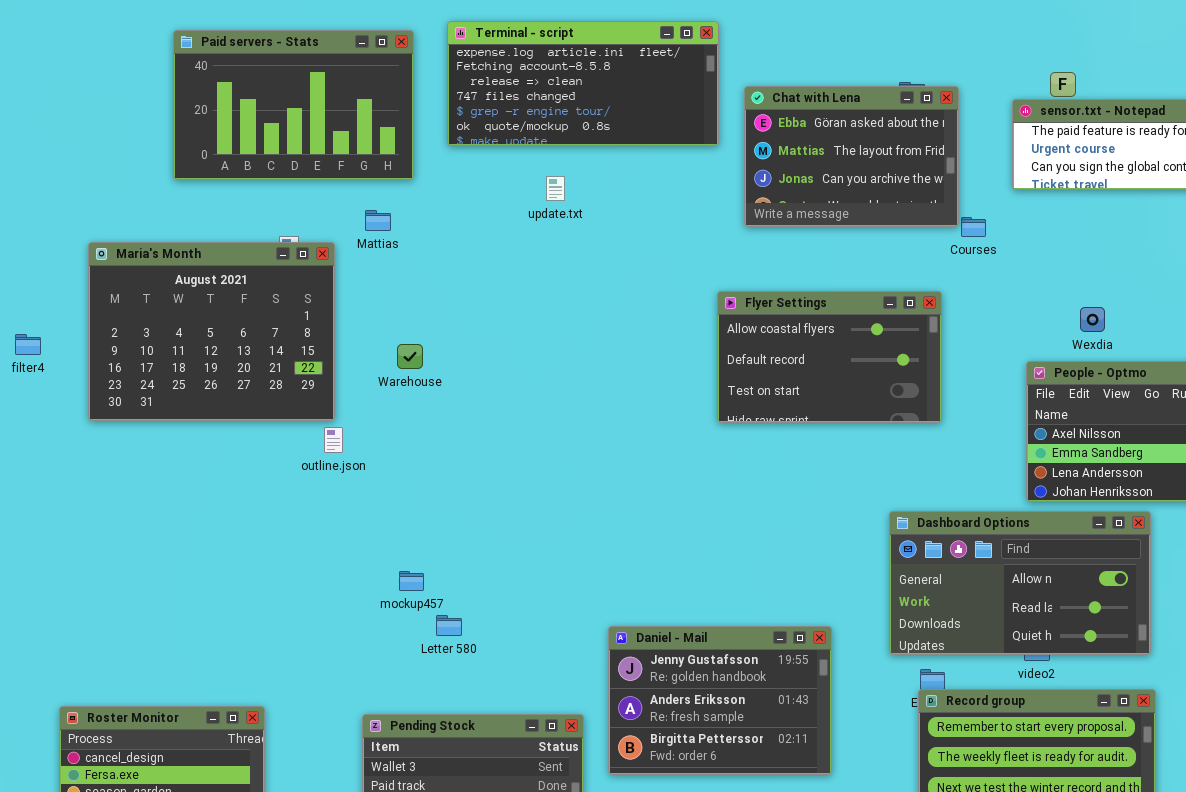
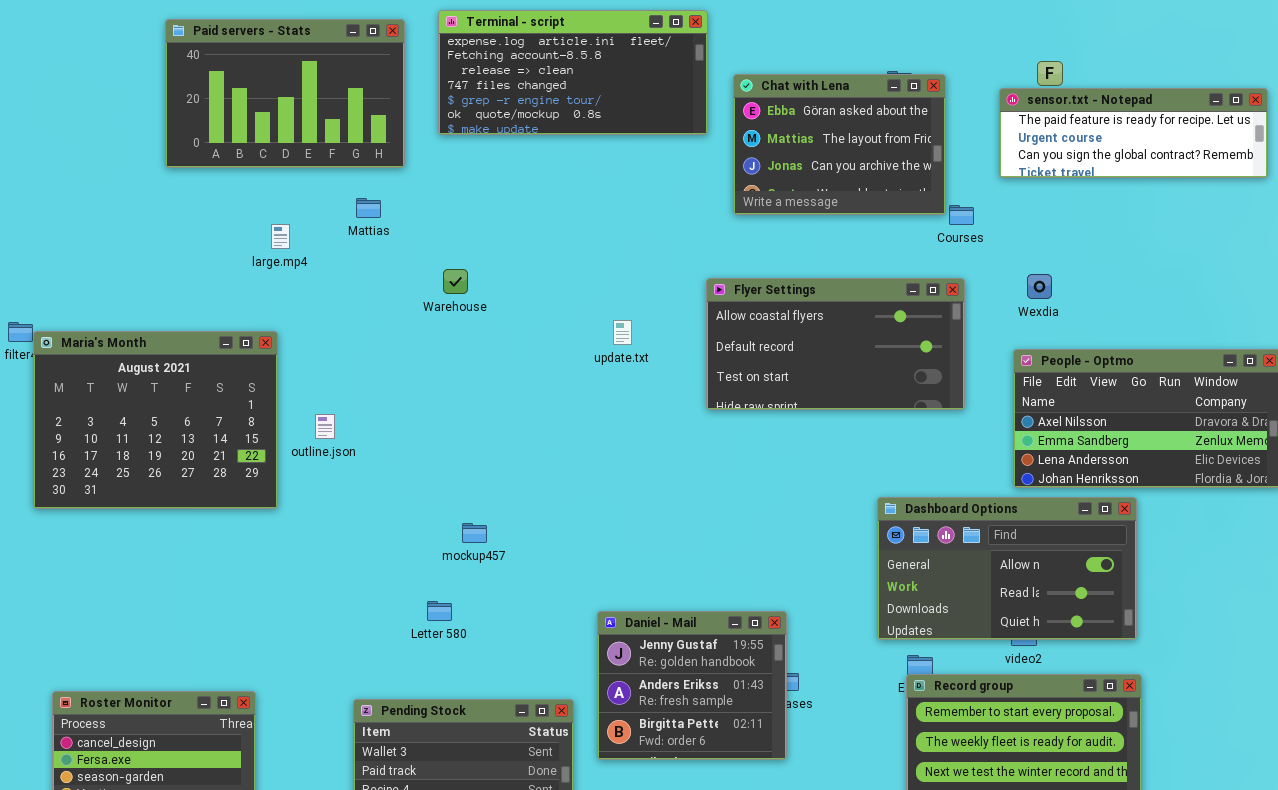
update.txt: [546,176,565,201] -> [613,320,632,345], moved
Maria's Month: [88,242,335,421] -> [33,331,278,509], moved
Flyer Settings: [717,291,942,423] -> [706,278,965,410], resized
Wexdia: [1080,307,1105,332] -> [1027,274,1052,299], moved
Warehouse: [397,344,423,369] -> [443,269,468,294], moved
mockup457: [399,571,424,591] -> [462,523,487,543], moved
Daniel - Mail: [608,626,832,775] -> [597,611,787,760], resized

